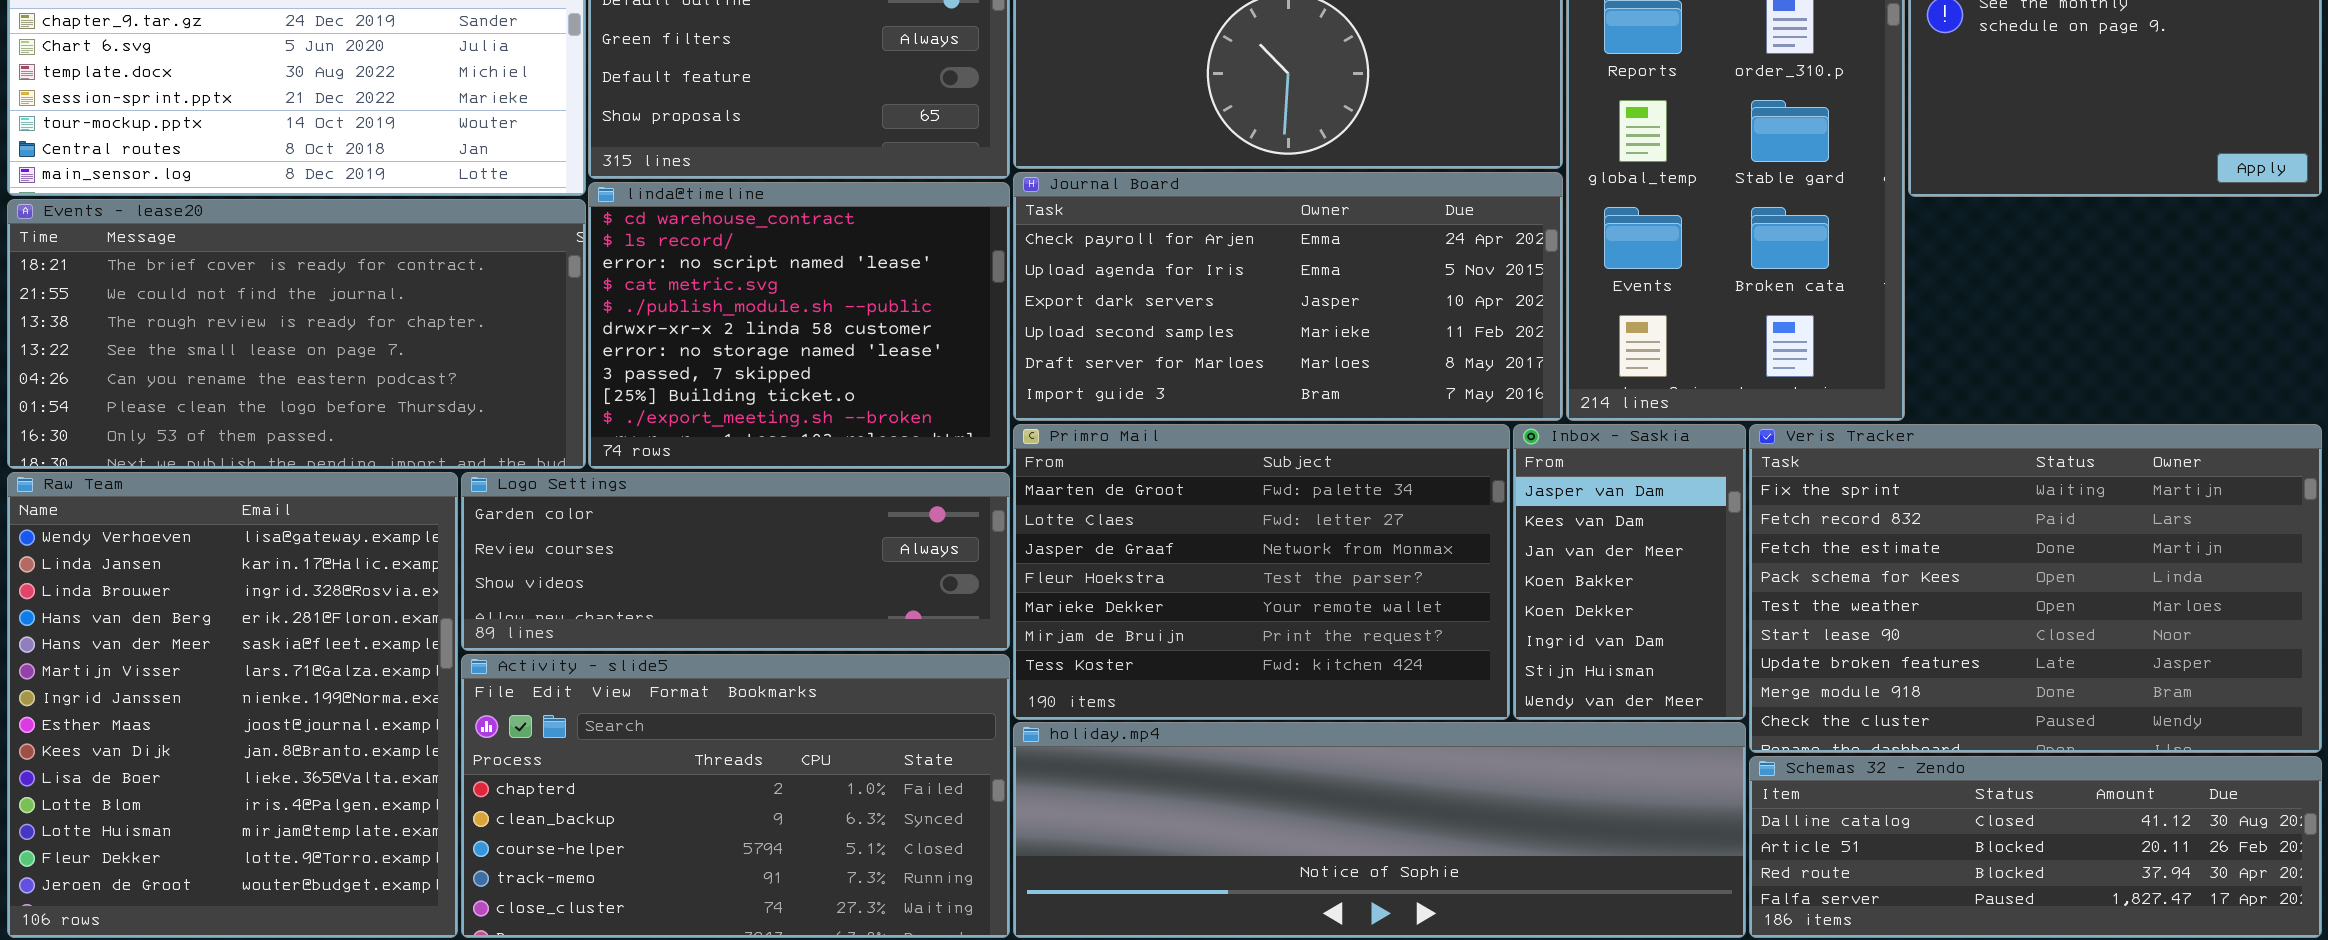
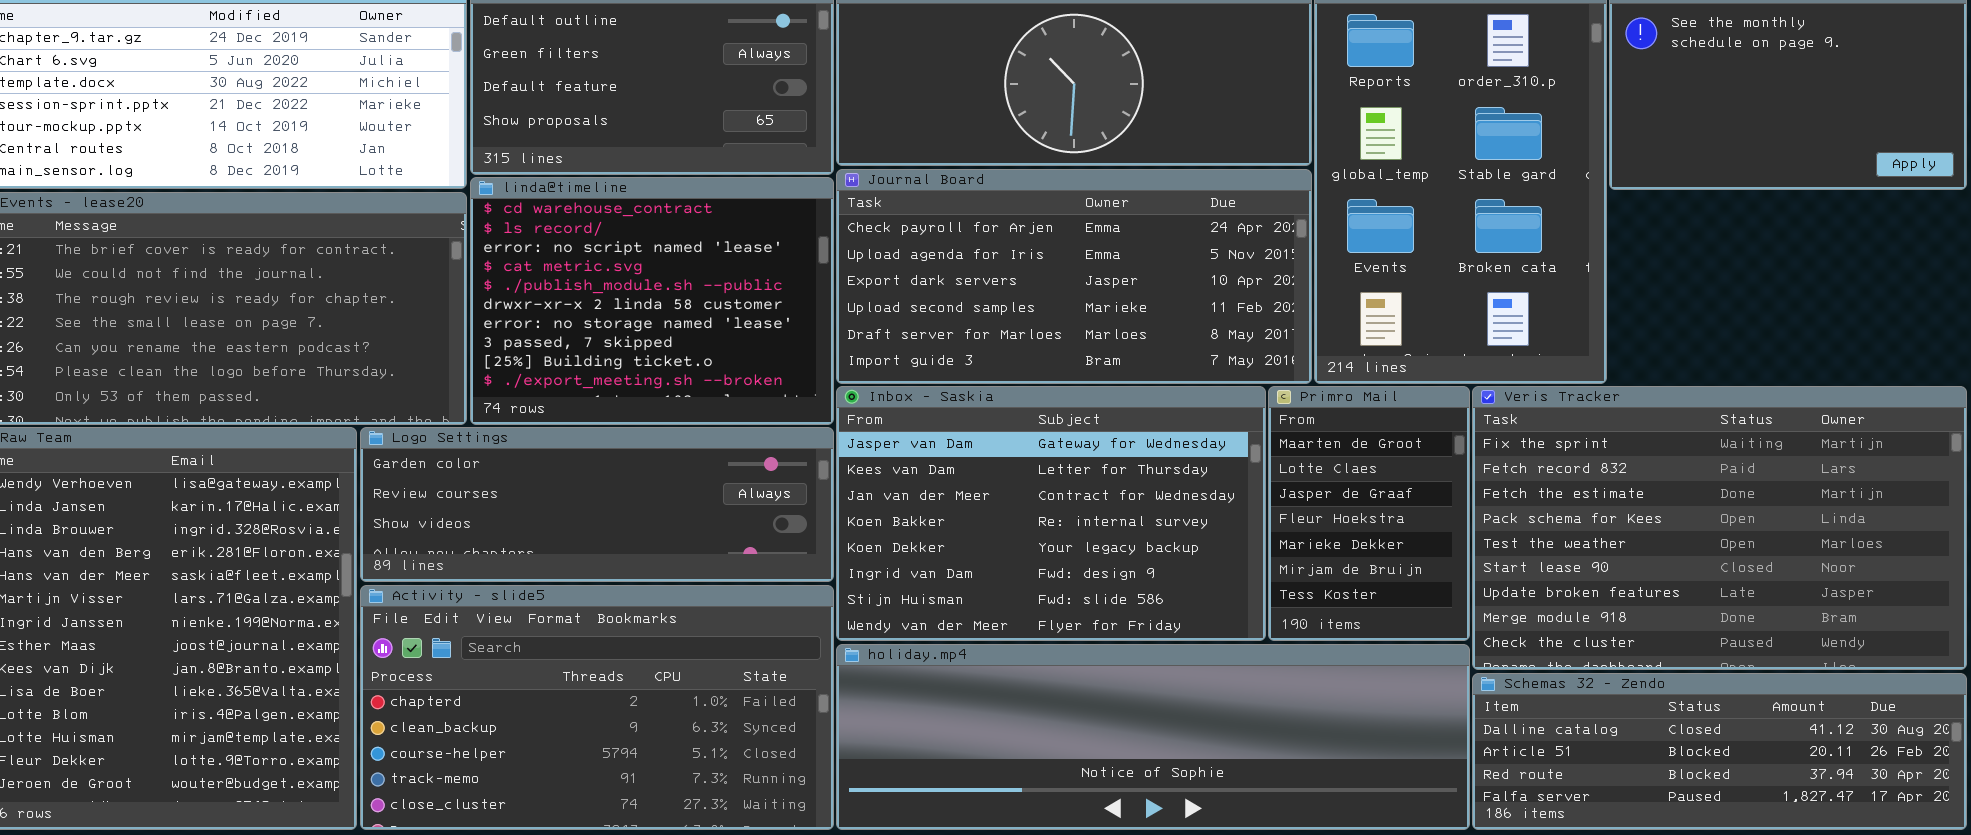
Primro Mail: [1013,424,1510,720] -> [1268,386,1470,641], moved, resized
Inbox - Saskia: [1513,424,1746,720] -> [836,386,1266,641], moved, resized

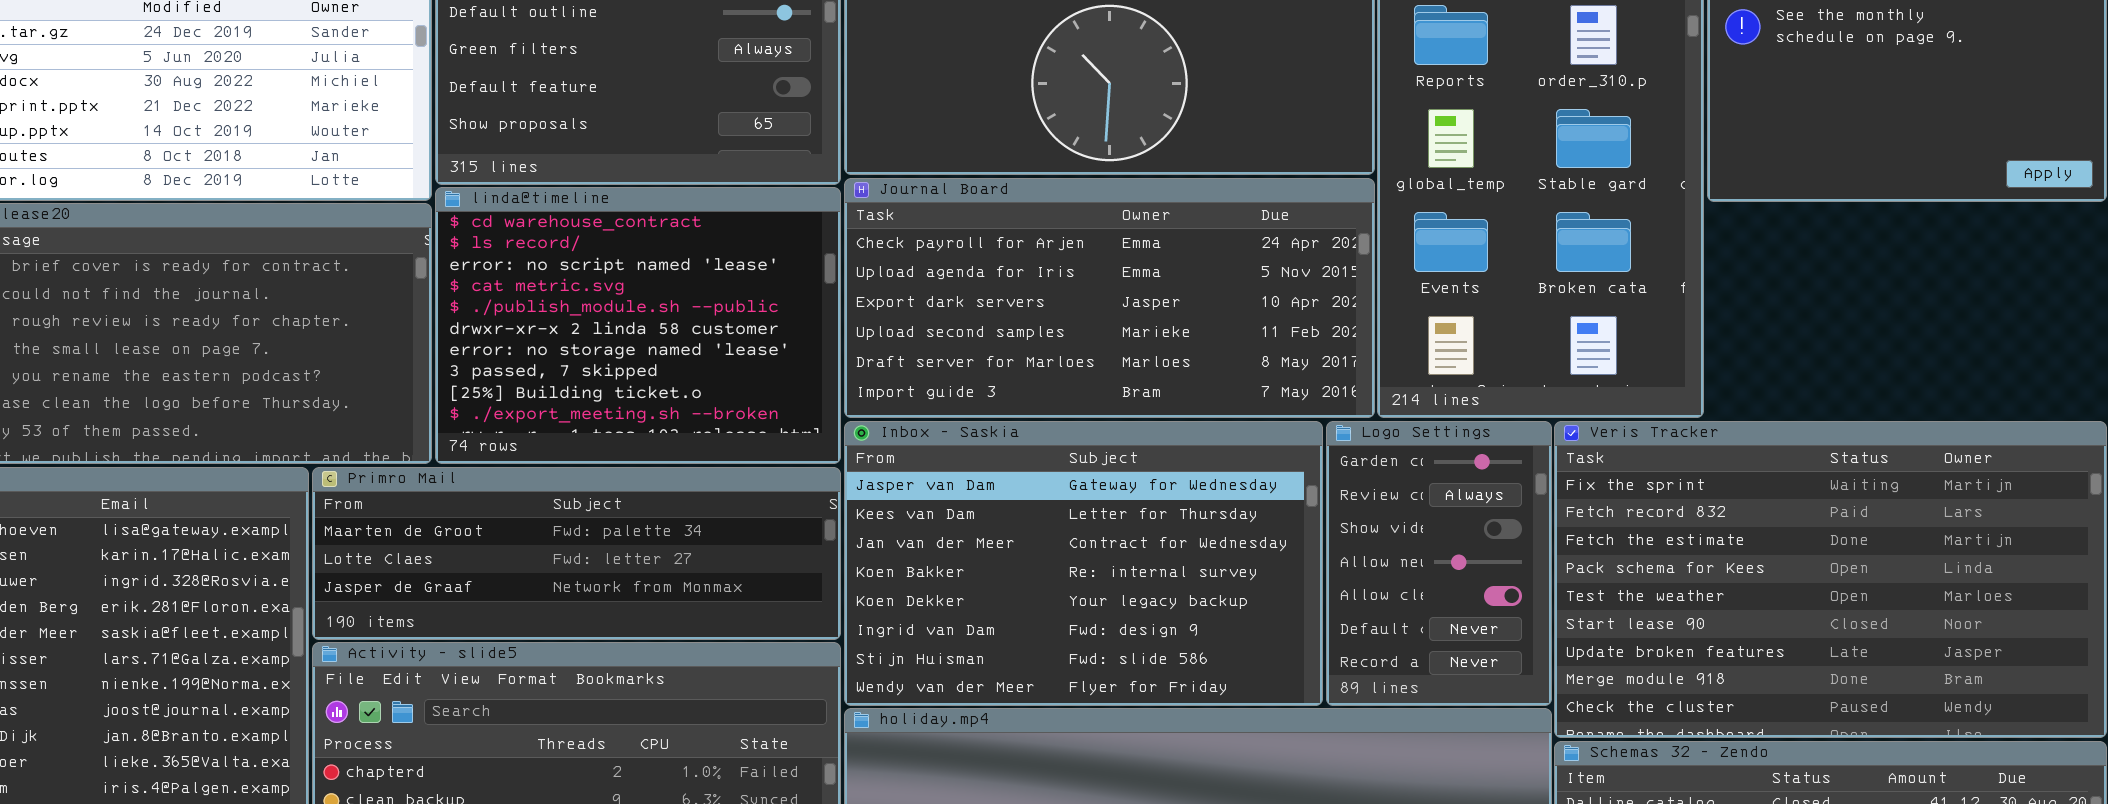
Primro Mail: [1268,386,1470,641] -> [312,467,841,640], moved, resized
Logo Settings: [360,427,834,582] -> [1326,421,1552,706], moved, resized

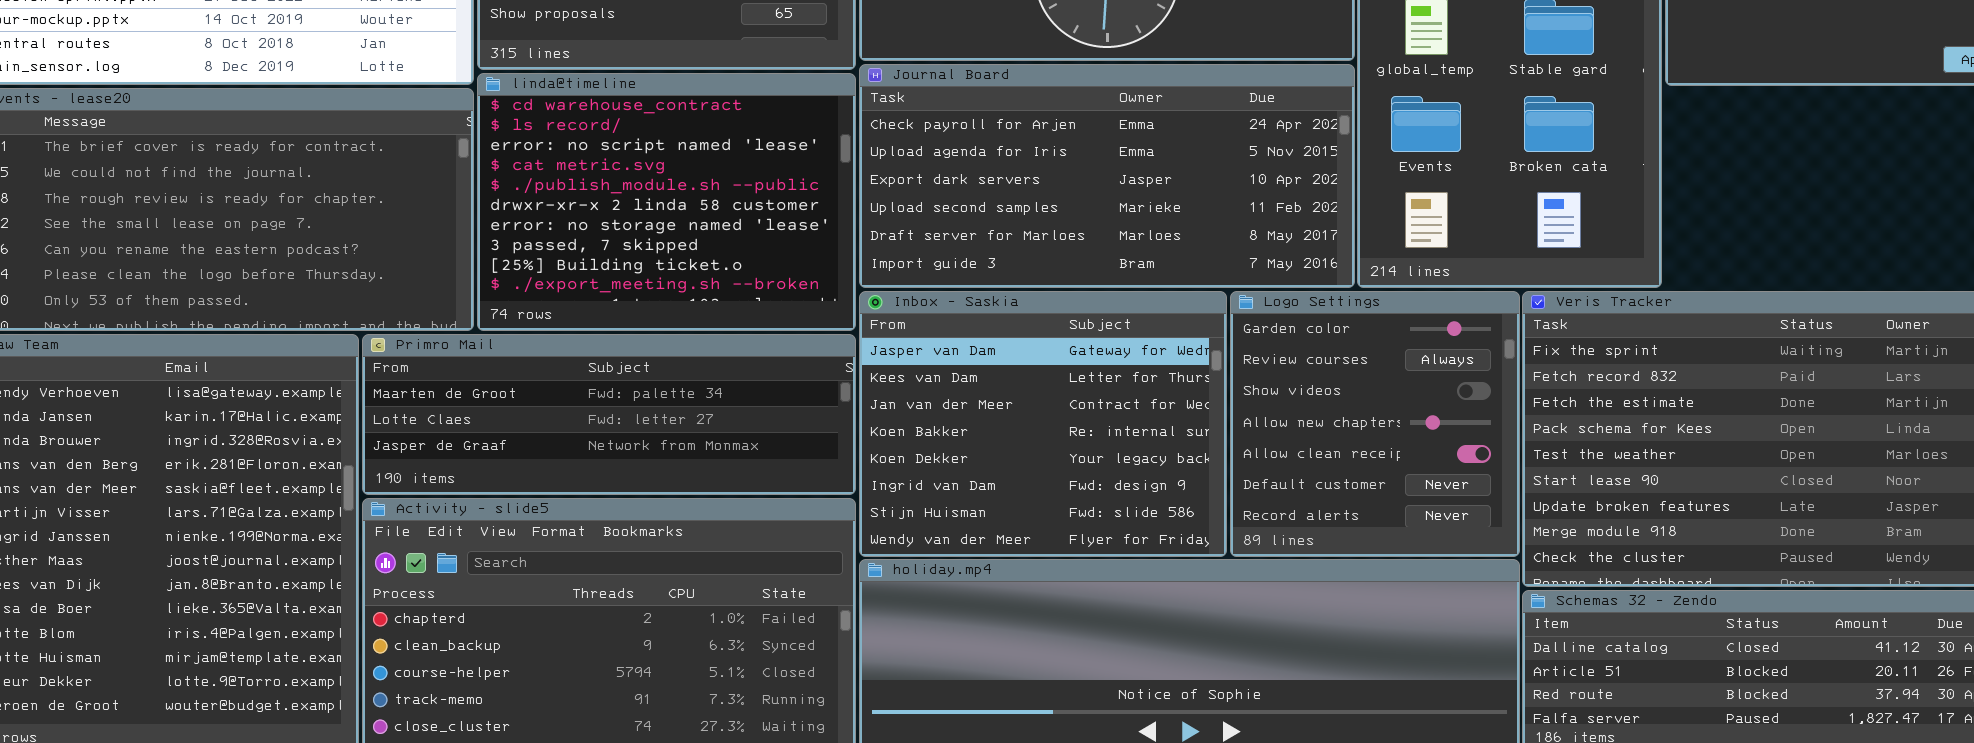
Inbox - Saskia: [844,421,1323,706] -> [859,291,1227,557], resized
Logo Settings: [1326,421,1552,706] -> [1230,291,1520,557], resized

